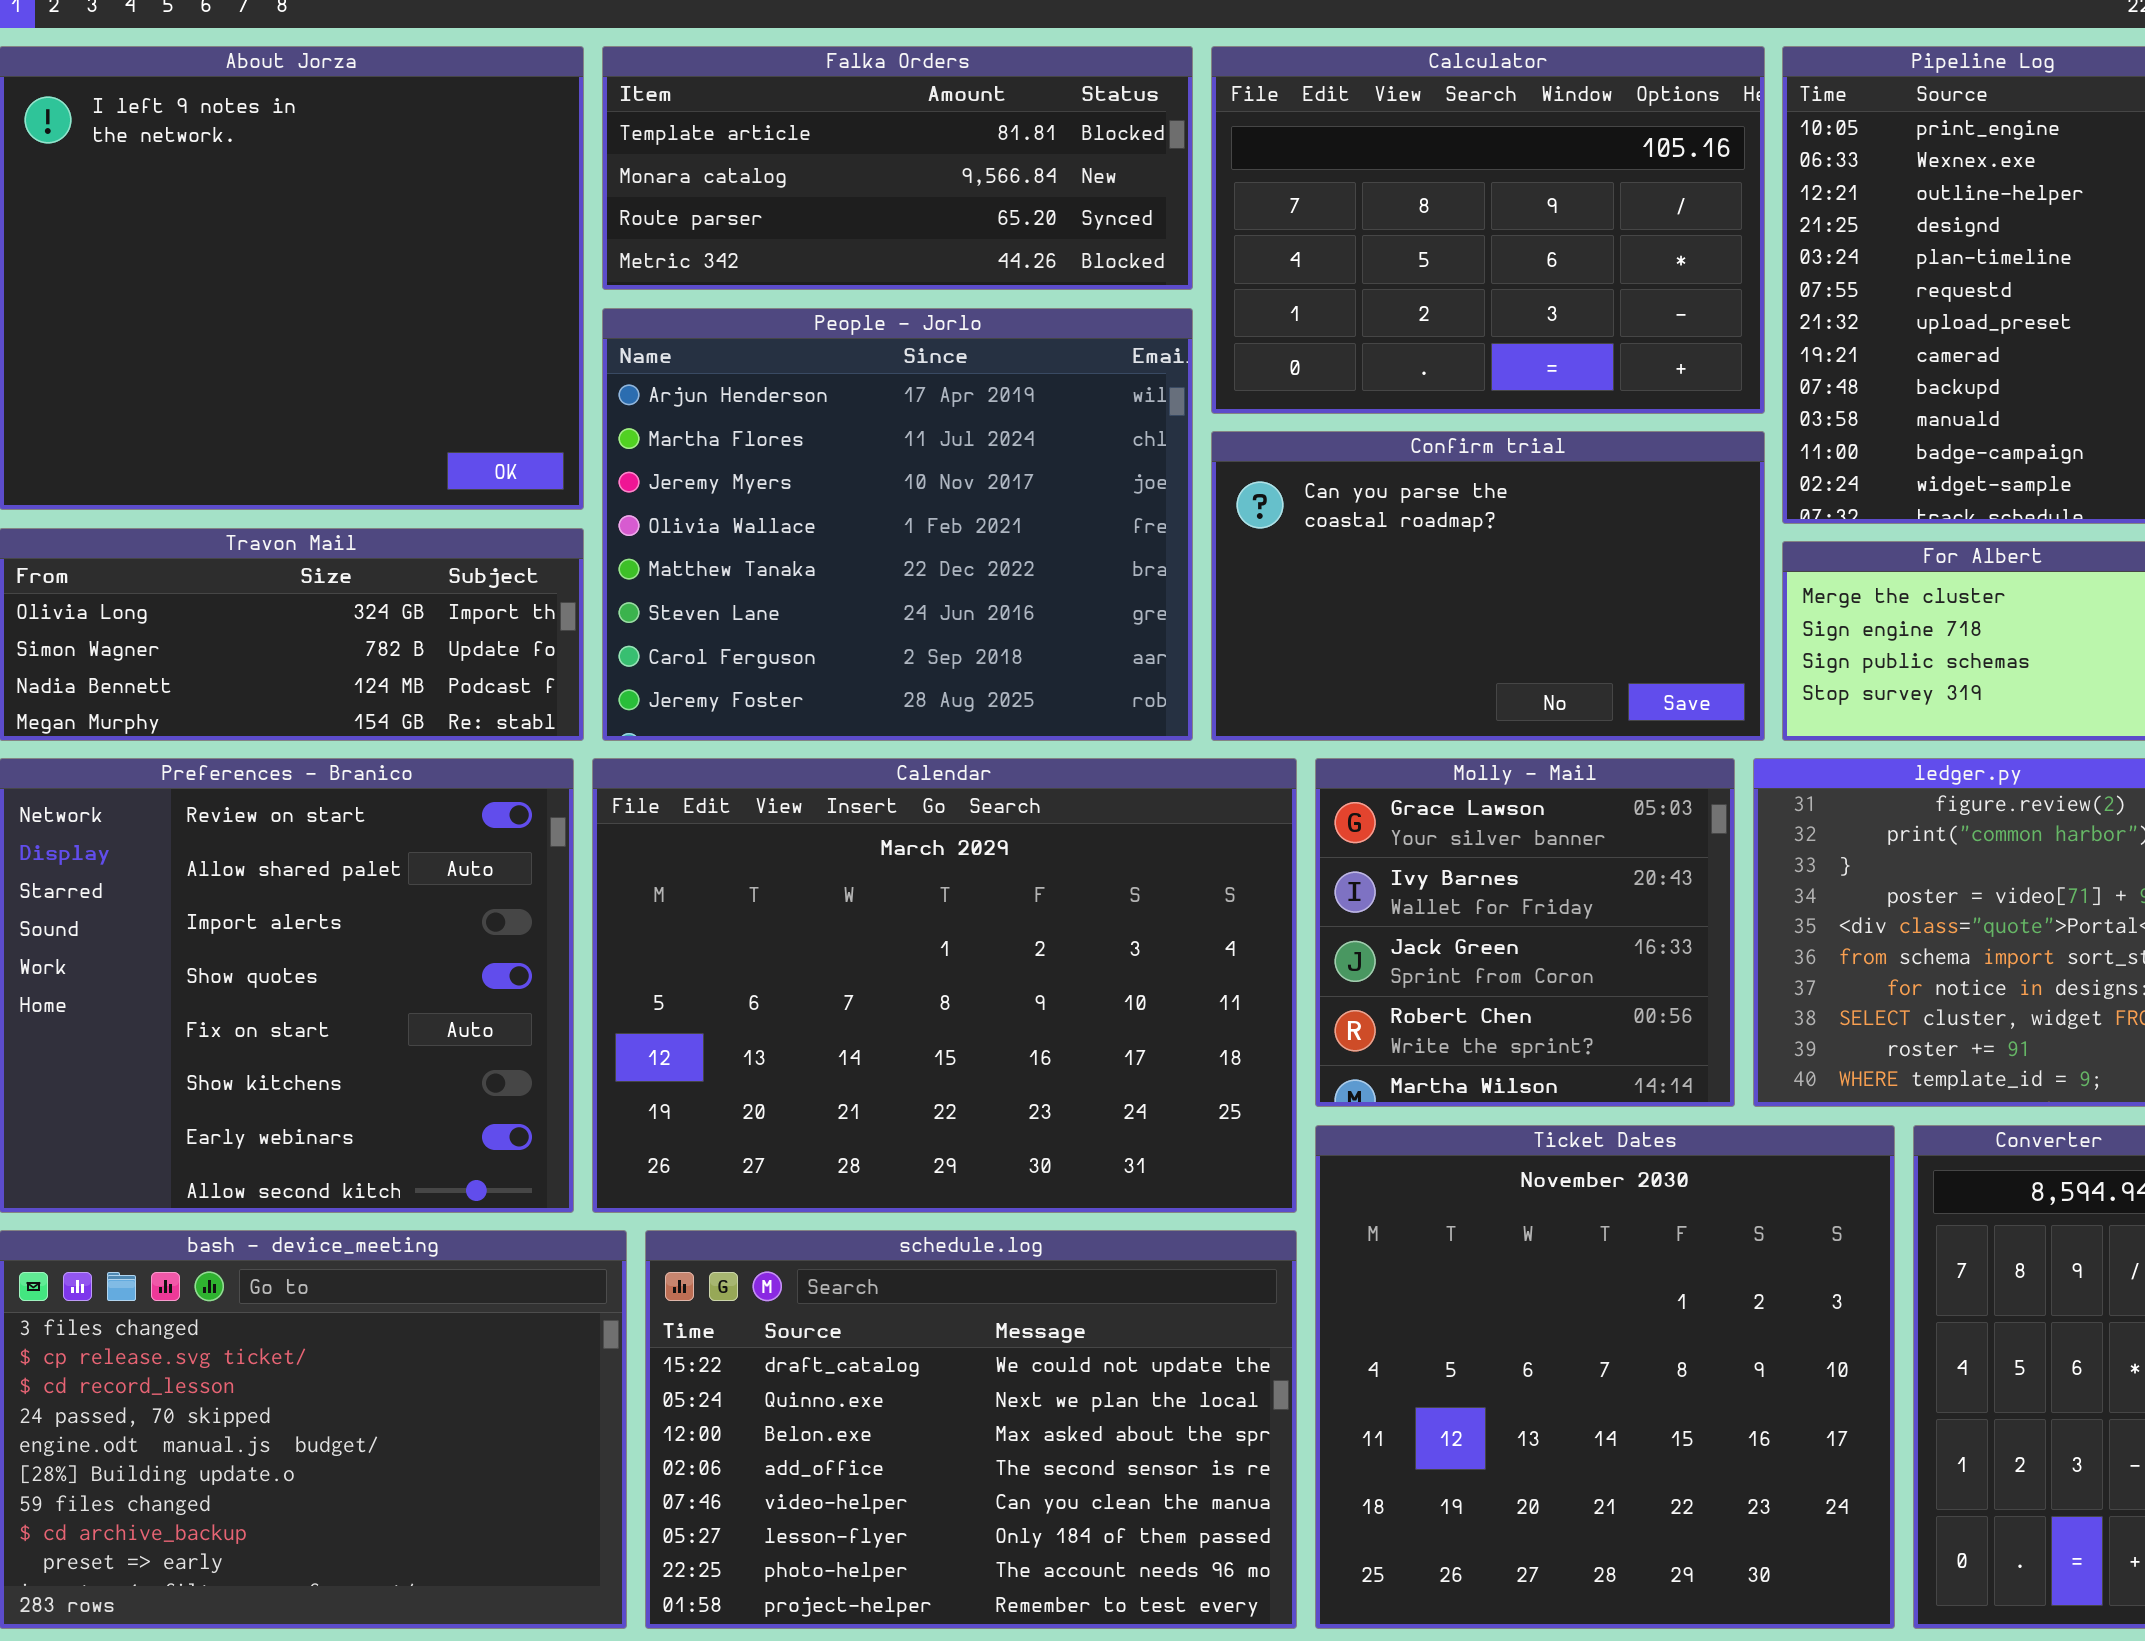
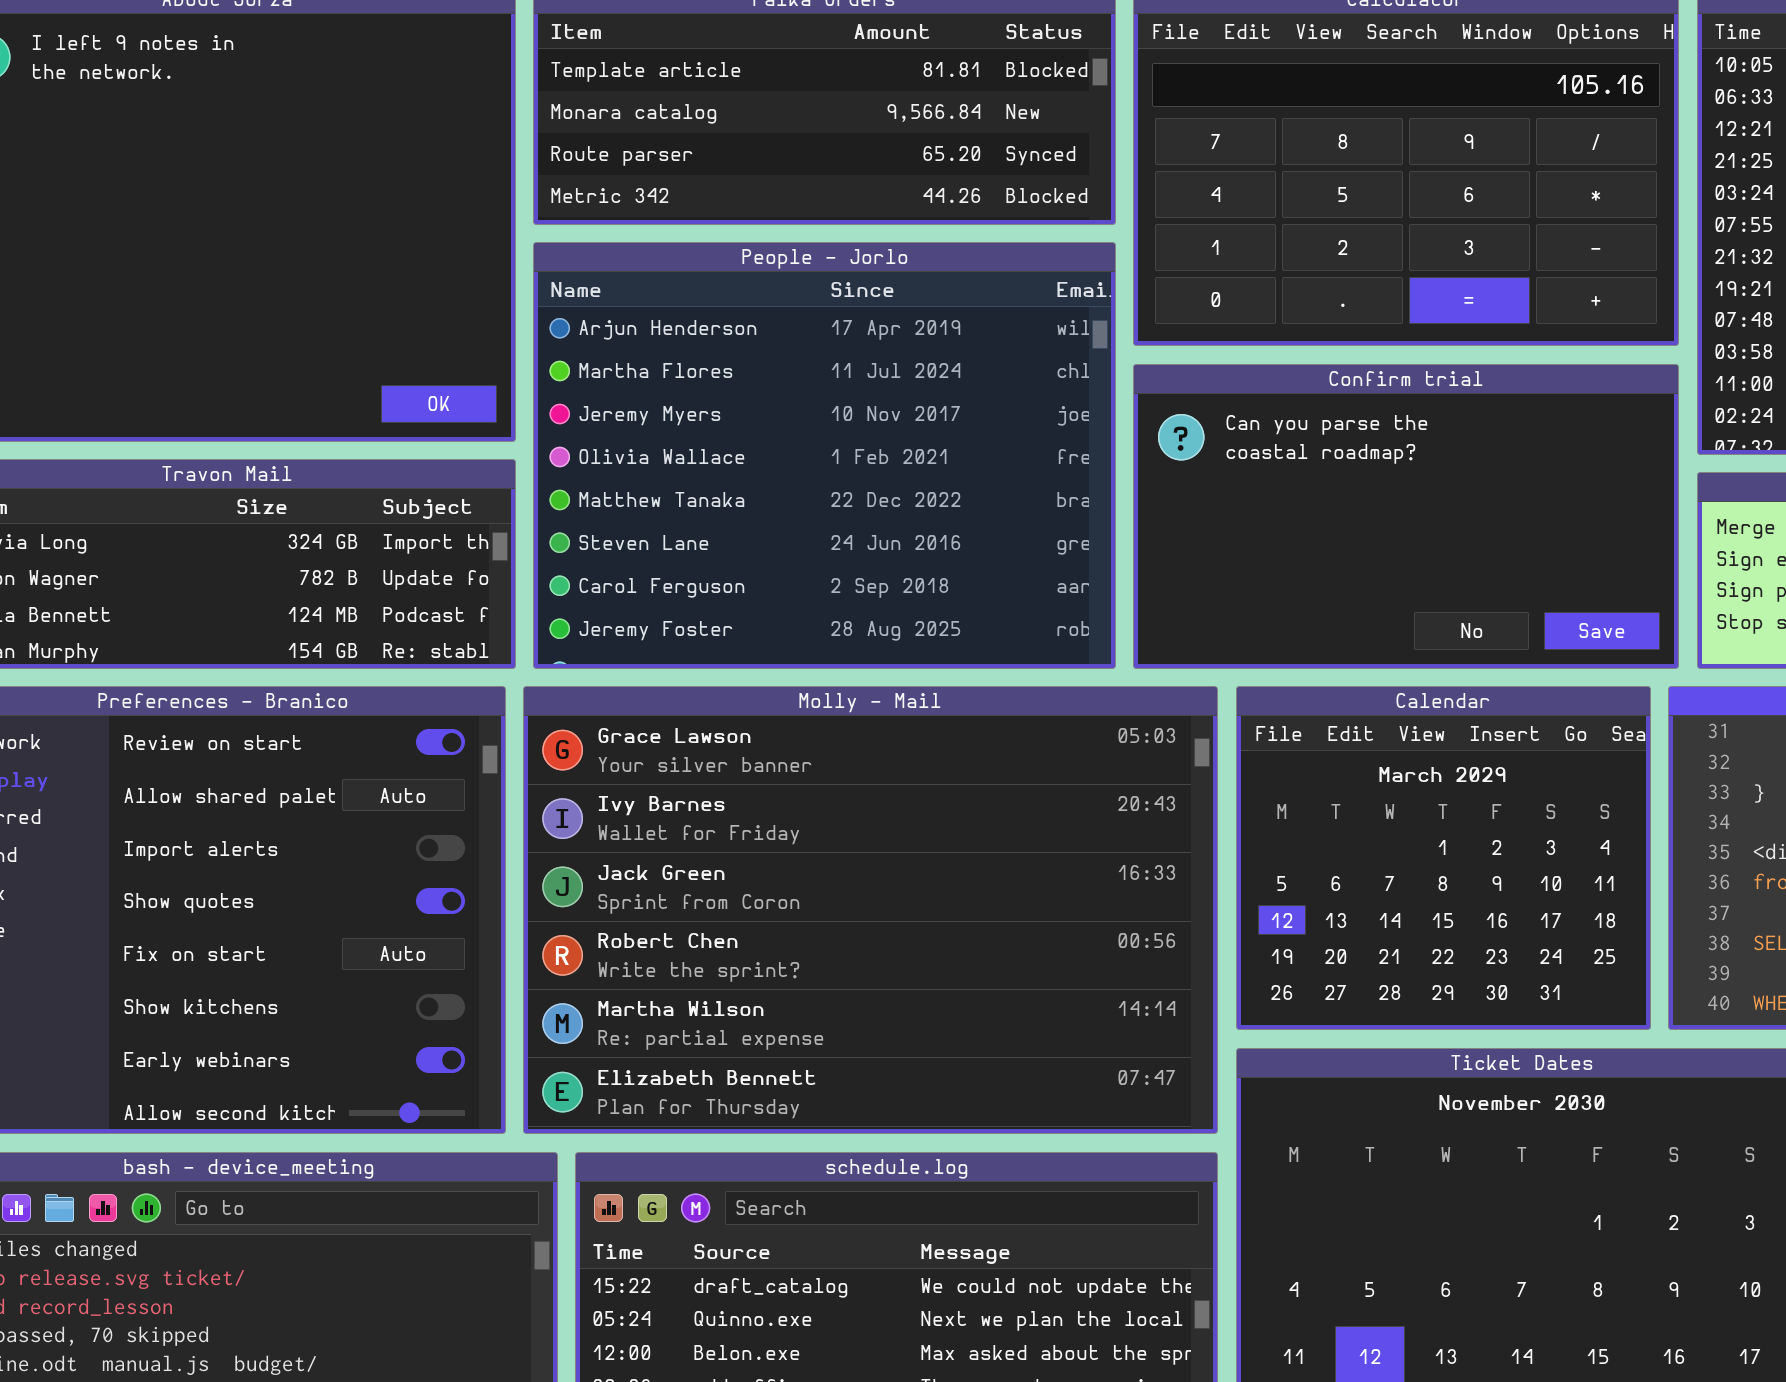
Calendar: [592,758,1297,1213] -> [1236,686,1651,1030], moved, resized
Molly - Mail: [1315,758,1735,1107] -> [523,686,1218,1134], moved, resized

